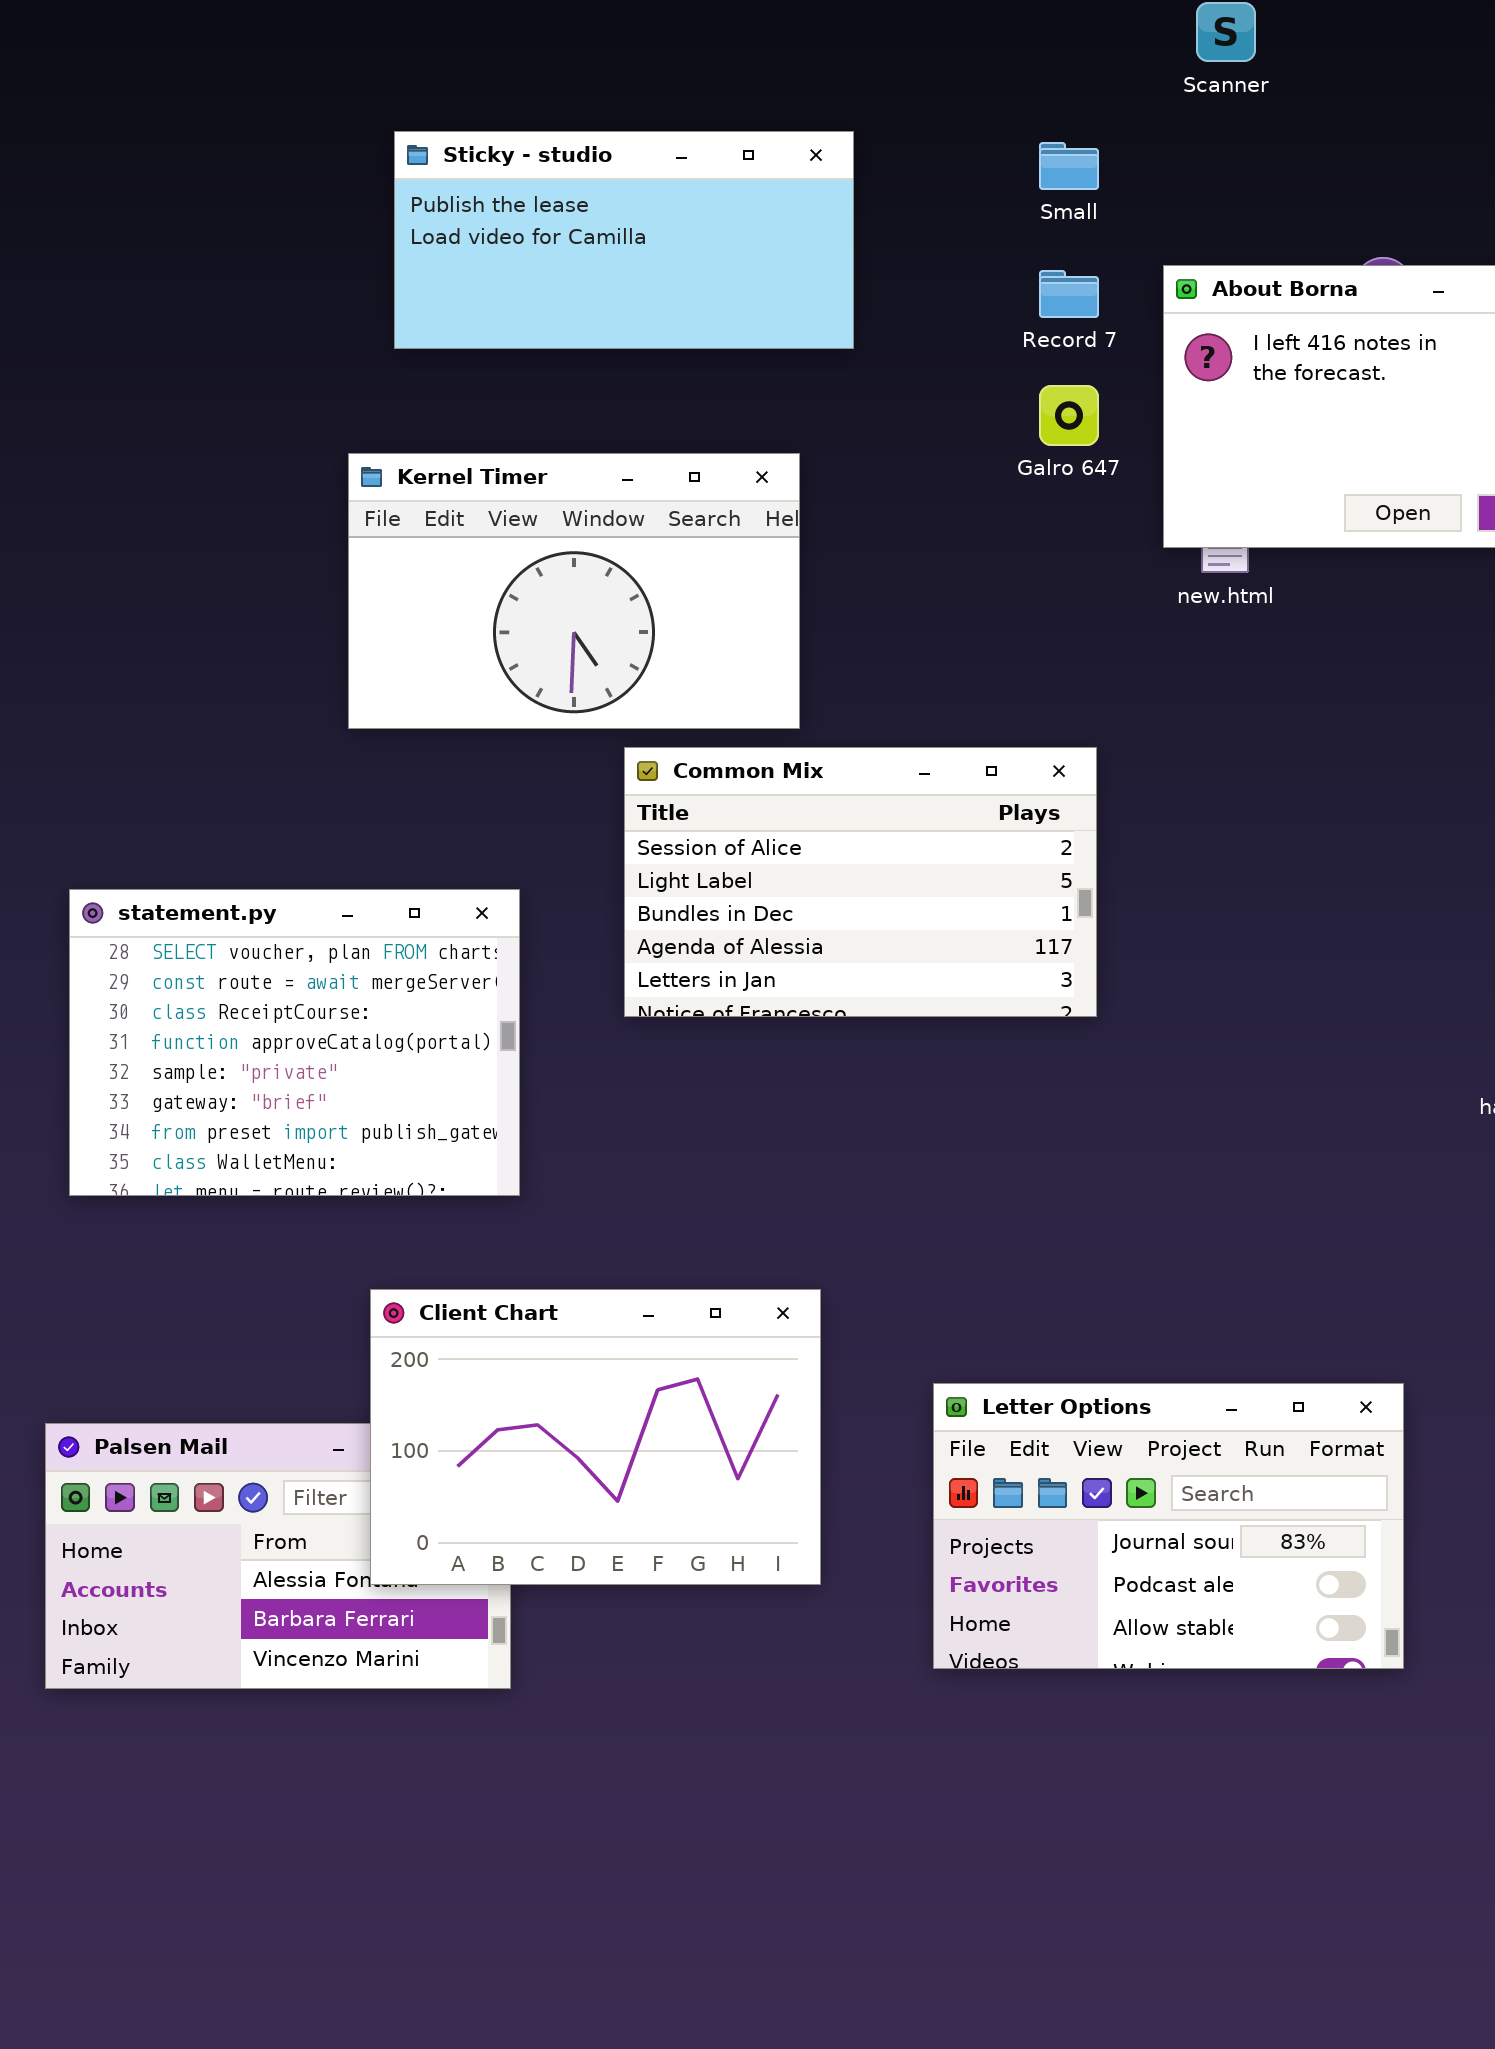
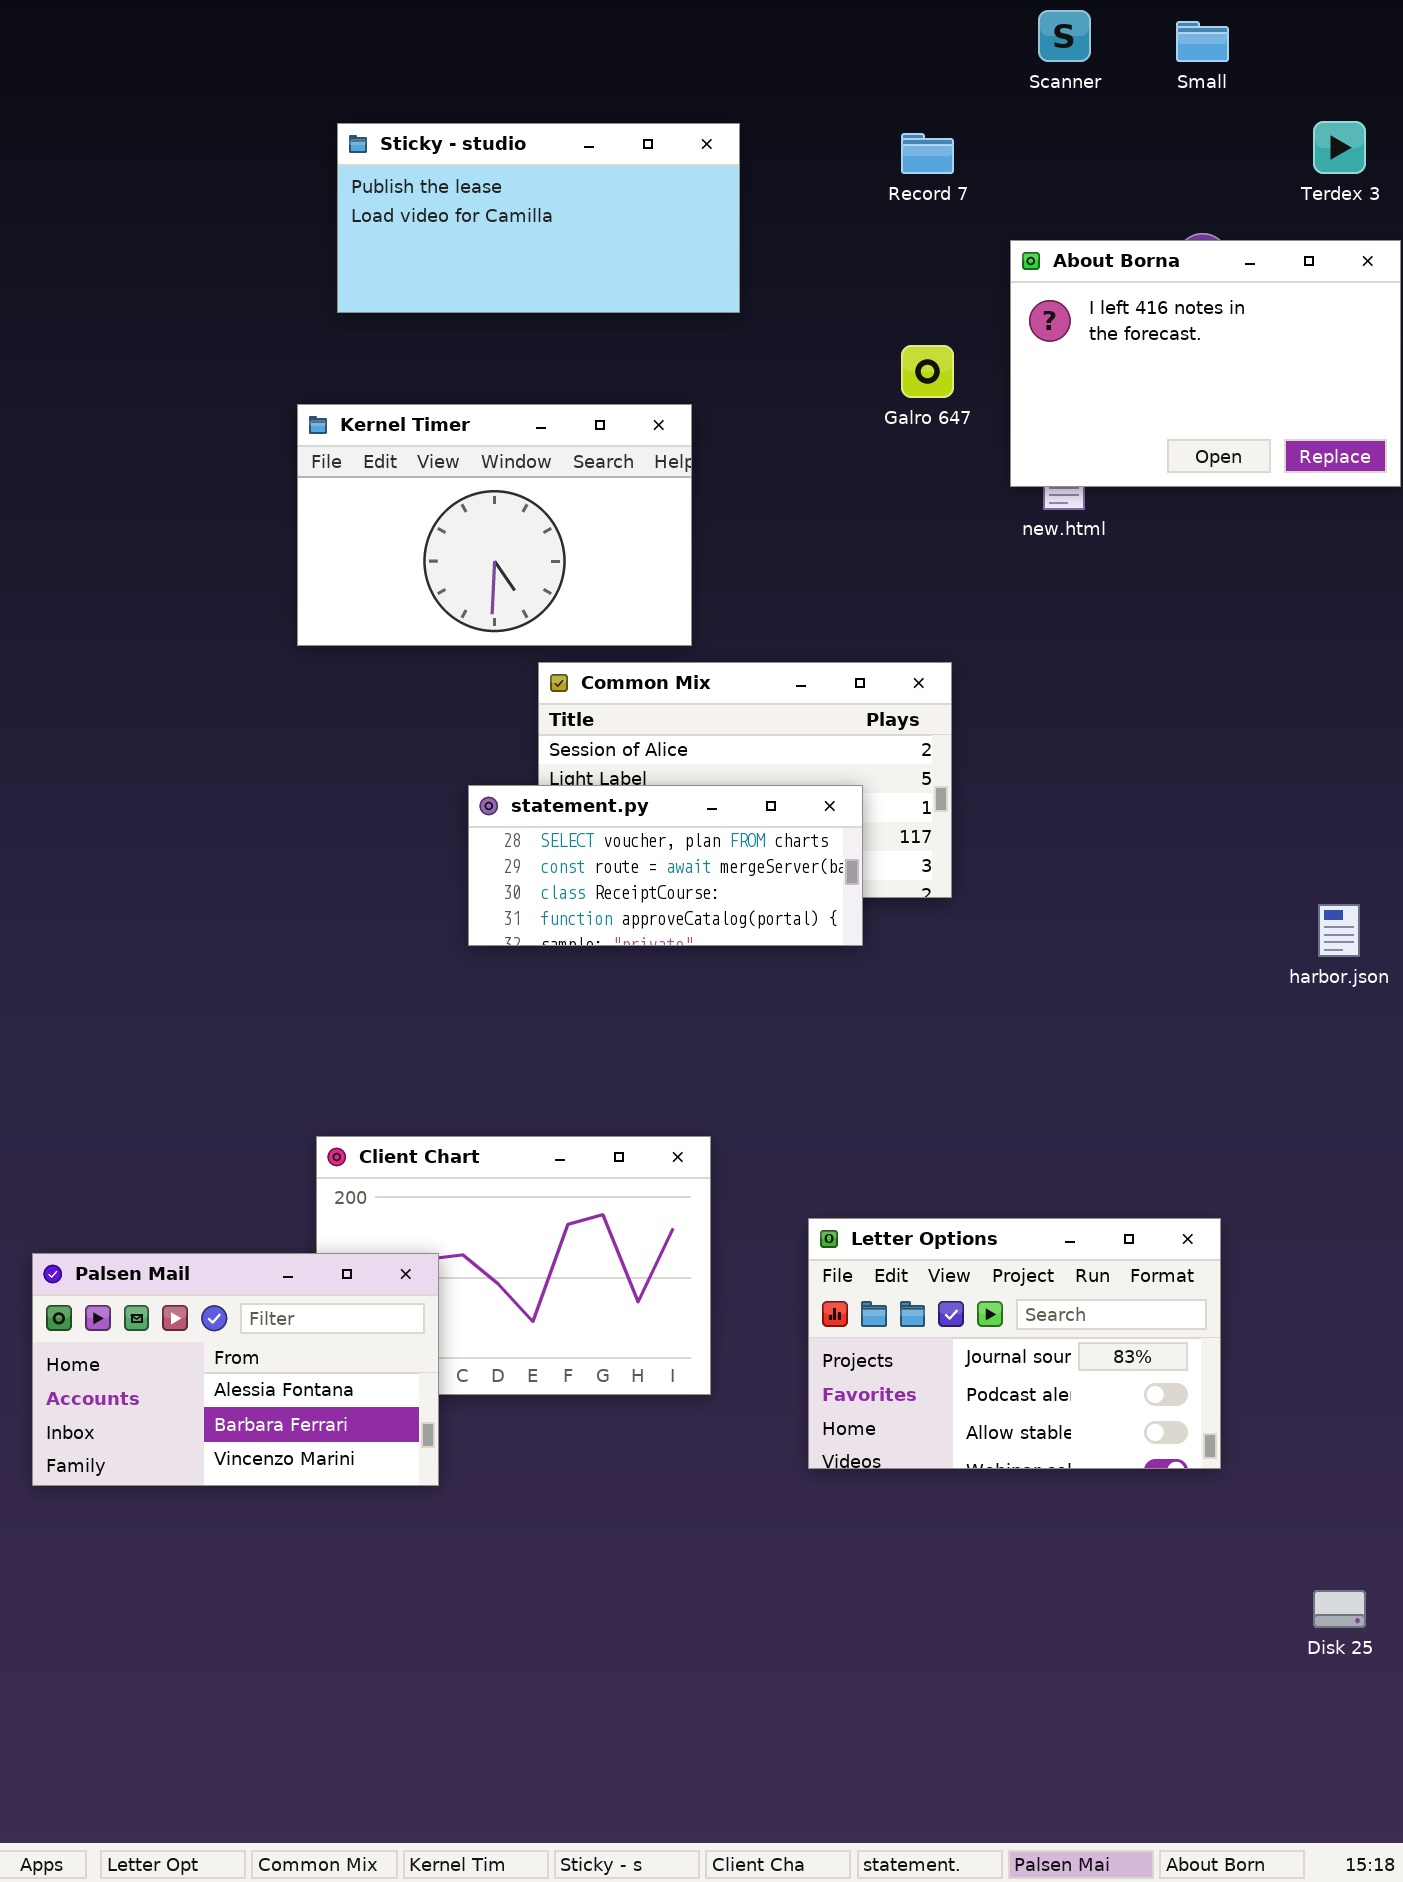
Small: [1039,142,1099,190] -> [1176,21,1229,62], moved
Record 7: [1039,270,1099,318] -> [901,133,954,174], moved
statement.py: [69,889,520,1196] -> [468,785,863,946], moved, resized
Palsen Mail: [45,1423,511,1689] -> [32,1253,439,1486], raised

